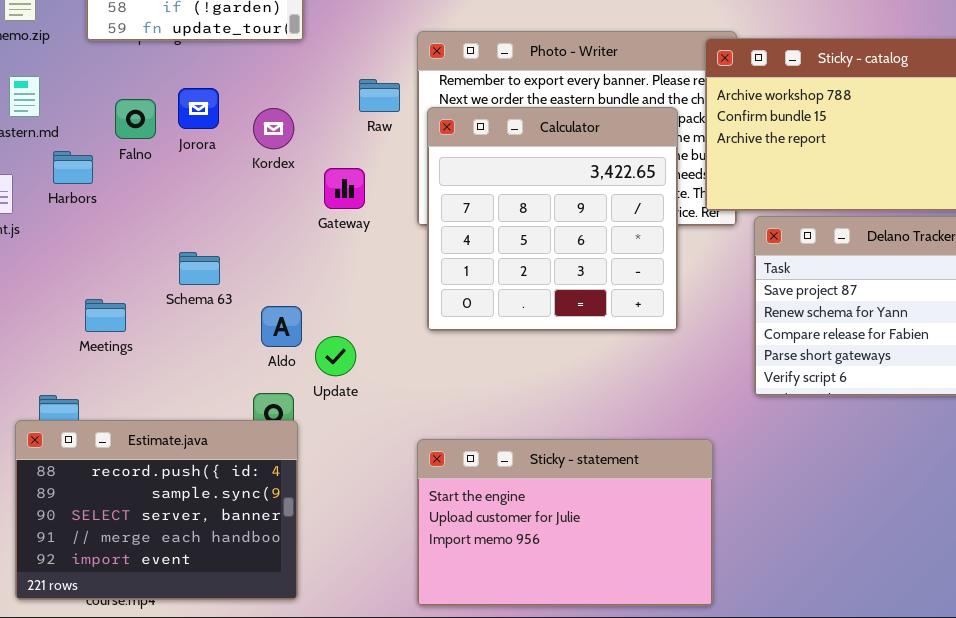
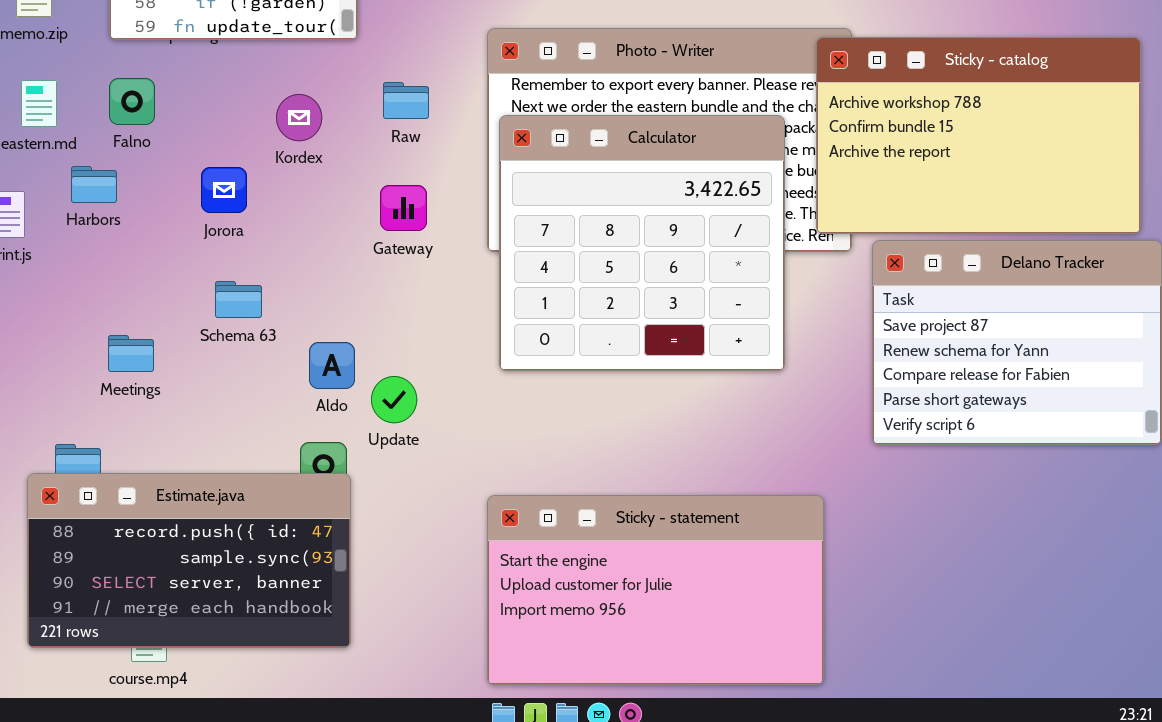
Raw: [359,79,400,112] -> [383,82,429,119], moved
Jorora: [178,88,219,129] -> [201,167,247,213], moved
Falno: [115,99,156,139] -> [109,78,155,125], moved
Kordex: [253,108,294,149] -> [276,94,322,141], moved
Estimate.java: [15,420,298,600] -> [27,473,351,648], resized

